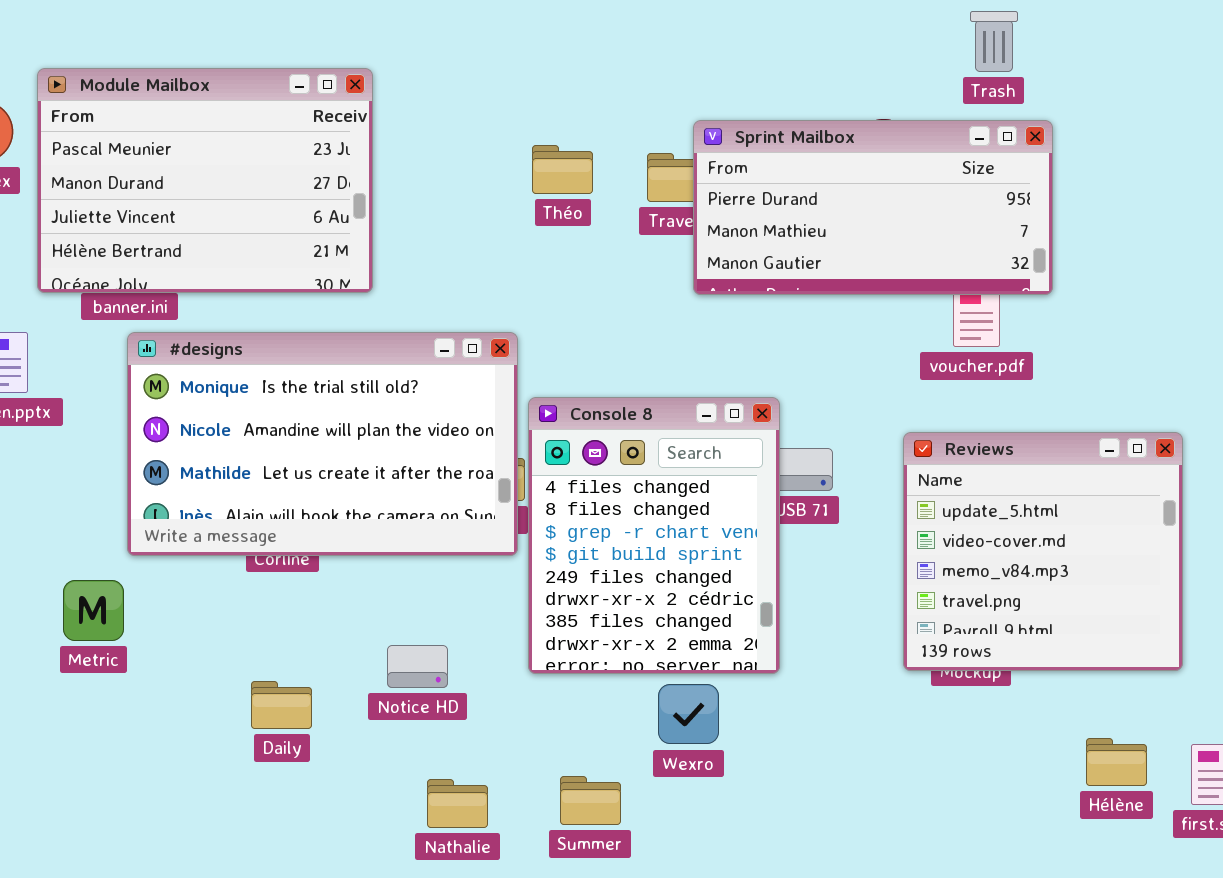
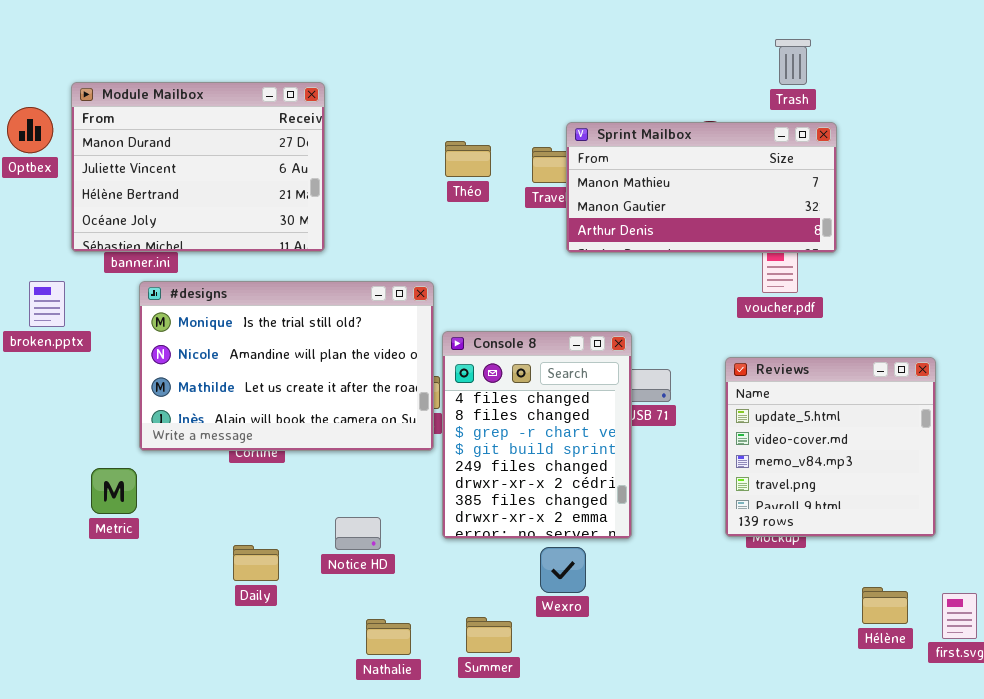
Module Mailbox: [37,68,373,293] -> [71,82,325,252], scrolled down 1 row
Sprint Mailbox: [693,120,1053,295] -> [566,122,837,253], scrolled down 1 row

